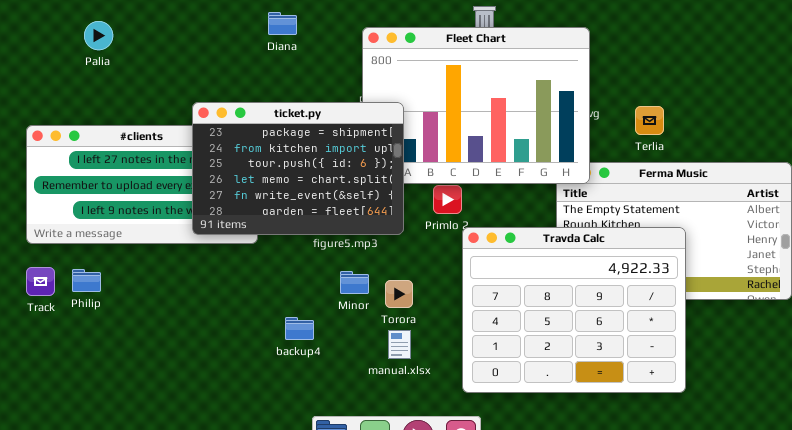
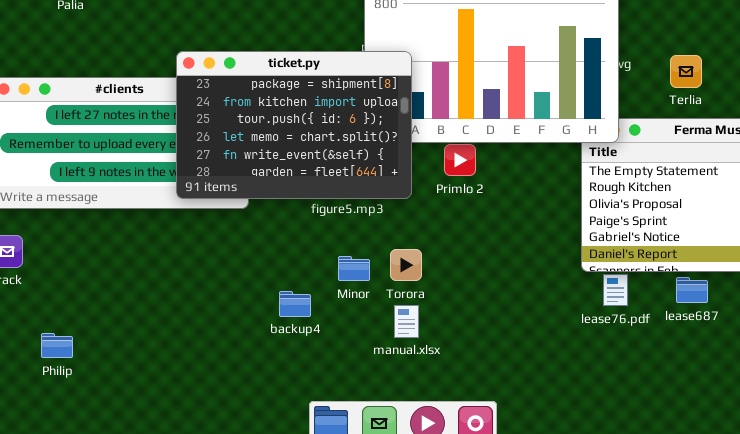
Travda Calc: [462,227,686,393] -> none, closed
Philip: [72,269,101,292] -> [41,333,73,358], moved
Minor: [340,271,369,294] -> [338,256,370,281], moved

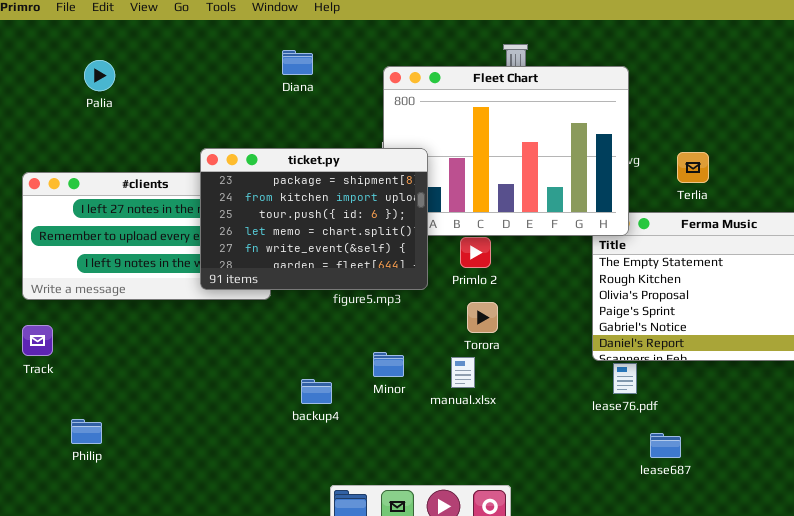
Torora: [390,249,422,281] -> [467,302,498,333], moved
Minor: [338,256,370,281] -> [373,352,404,377], moved
lease687: [676,277,708,303] -> [650,433,681,458], moved
manual.xlsx: [394,305,419,338] -> [451,357,475,388], moved

